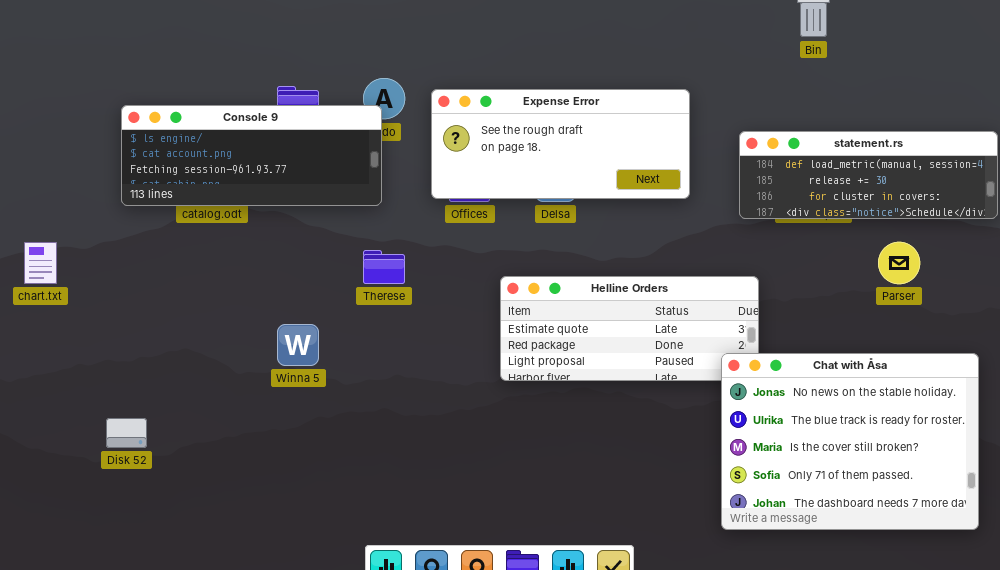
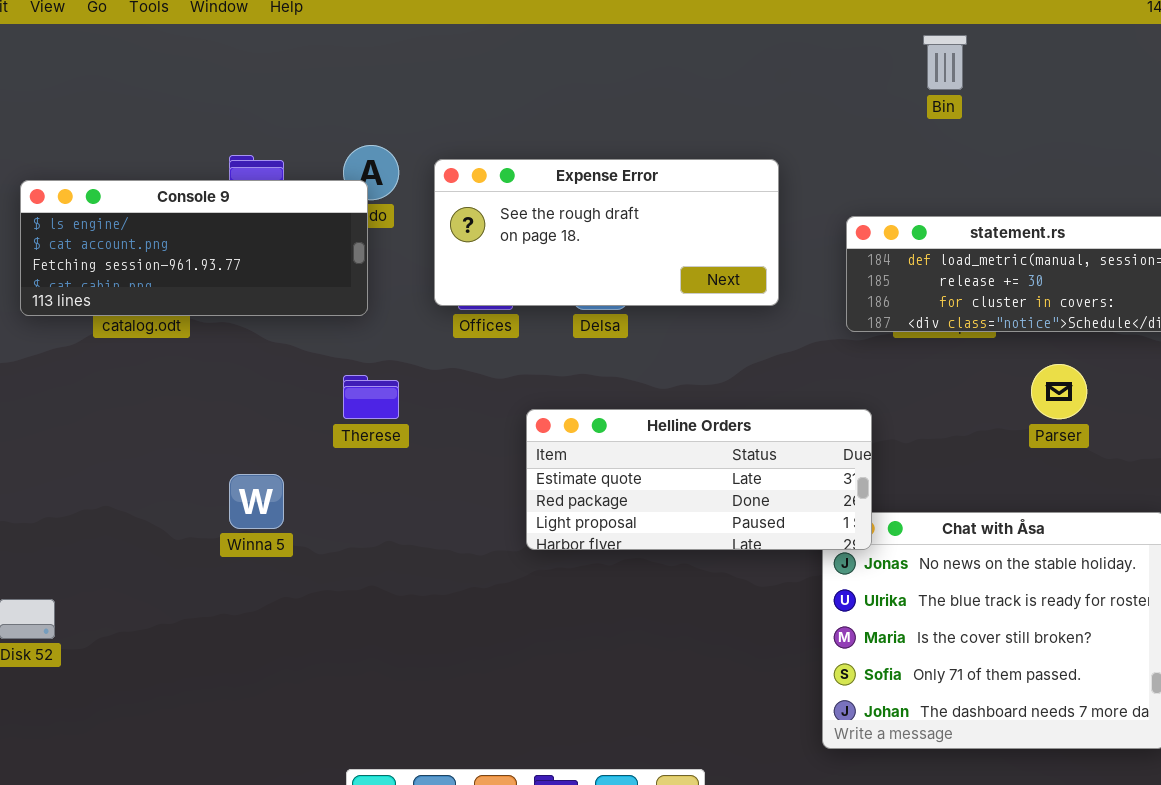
Helline Orders: [500,276,759,381] -> [526,409,872,550], raised

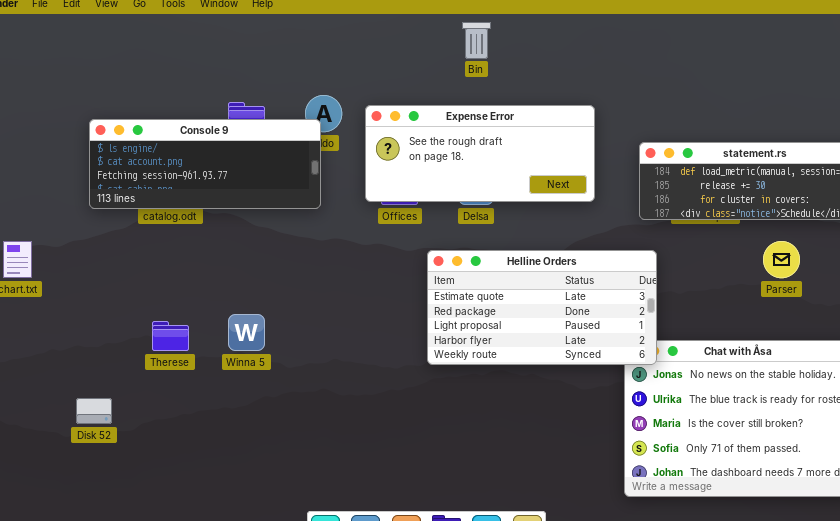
Bin: [923,35,967,90] -> [462,22,491,59], moved
Therese: [343,375,399,419] -> [152,321,189,351], moved
Helline Orders: [526,409,872,550] -> [427,250,657,365], resized

